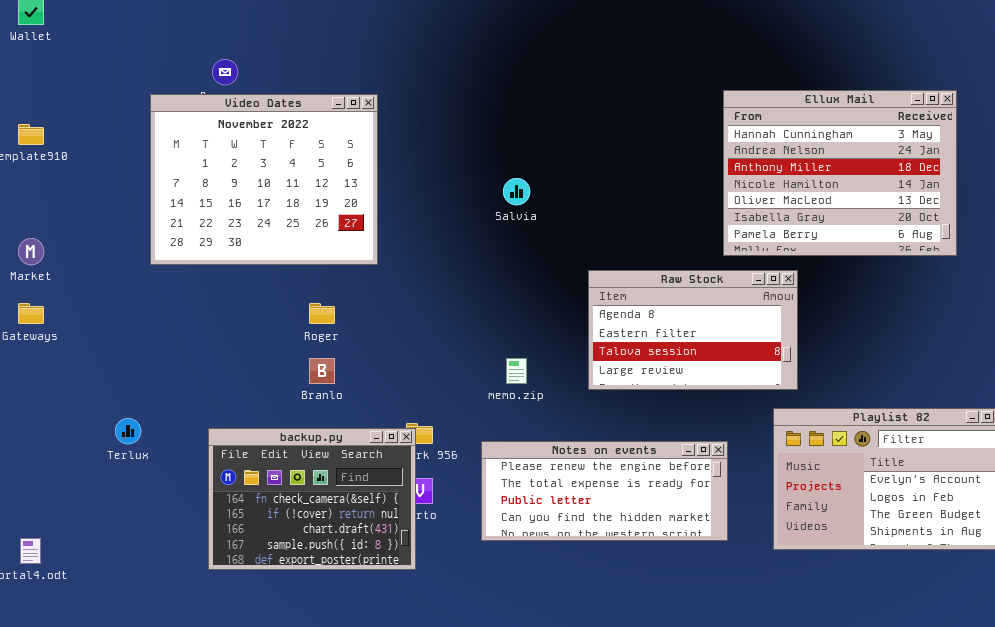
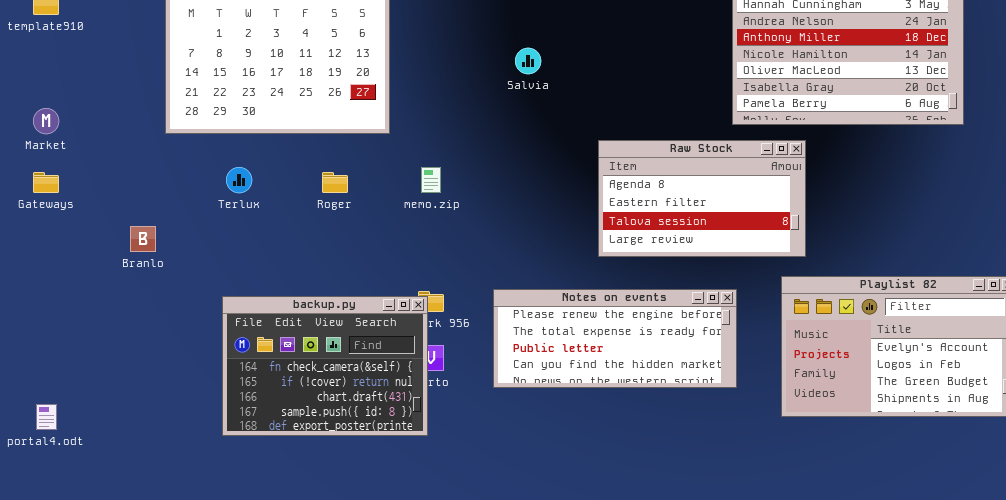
Branlo: [309,358,335,384] -> [130,226,156,252], moved
memo.zip: [506,358,527,384] -> [421,167,441,193], moved
Terlux: [115,418,141,444] -> [226,167,252,193], moved
Notes on events: [481,441,728,541] -> [493,289,737,388], moved

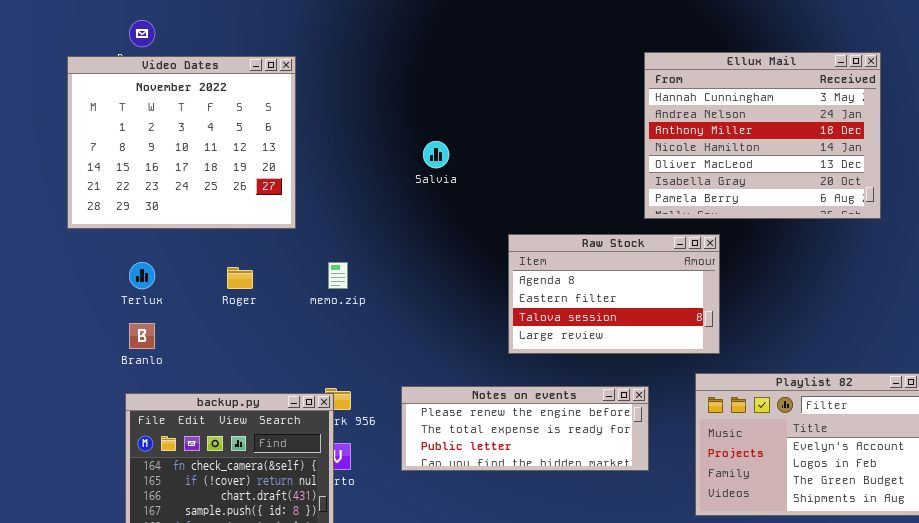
Branlo: [130,226,156,252] -> [129,323,155,349], moved
Notes on events: [493,289,737,388] -> [401,386,649,471], resized

